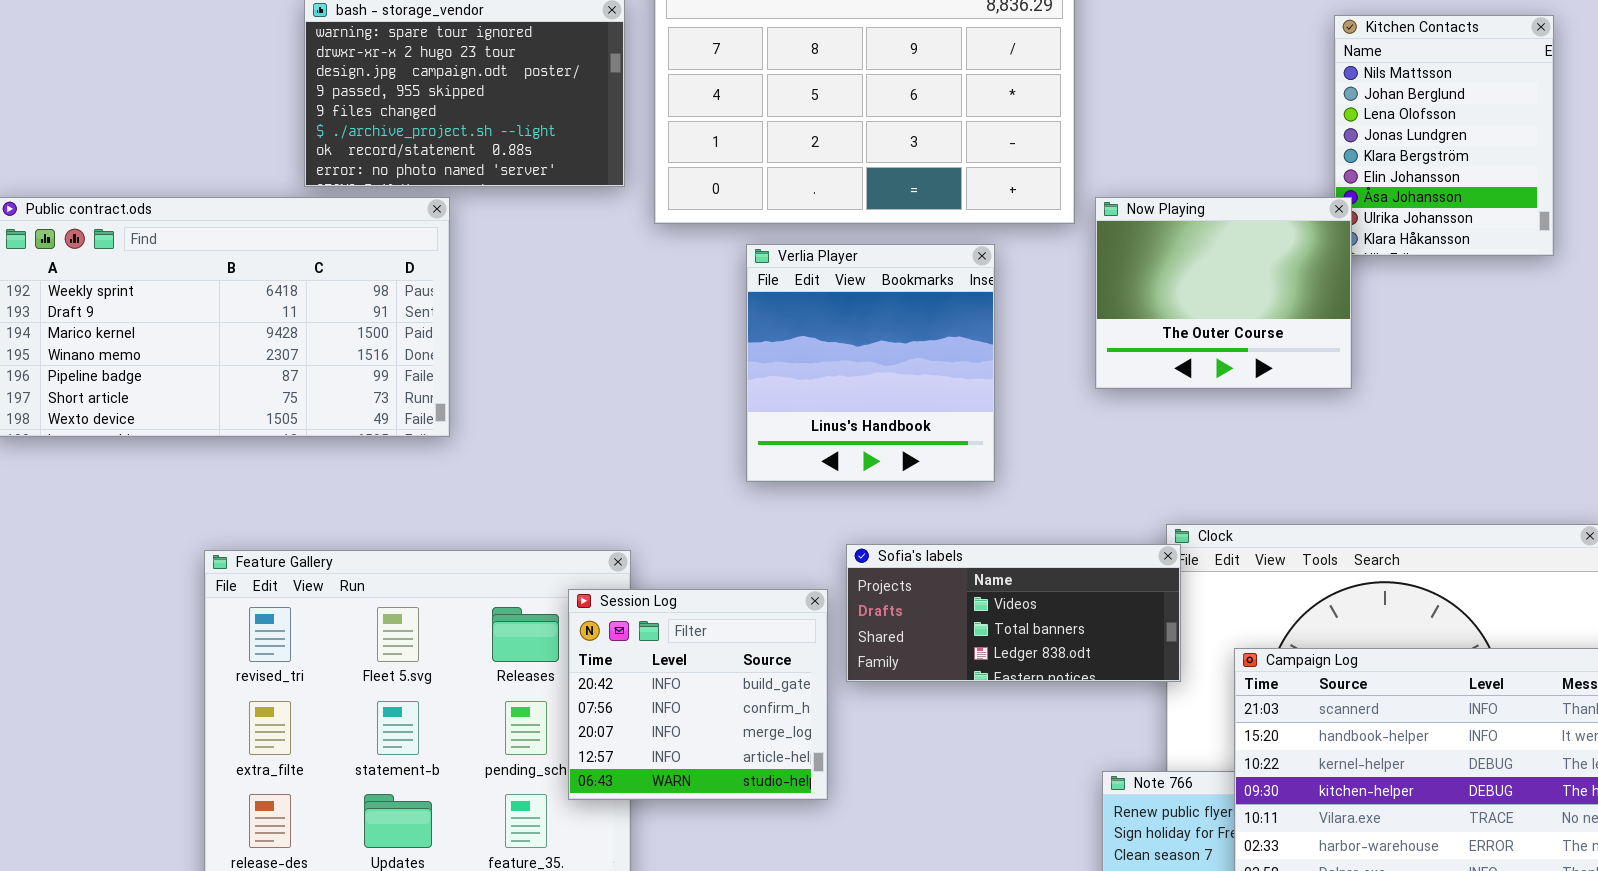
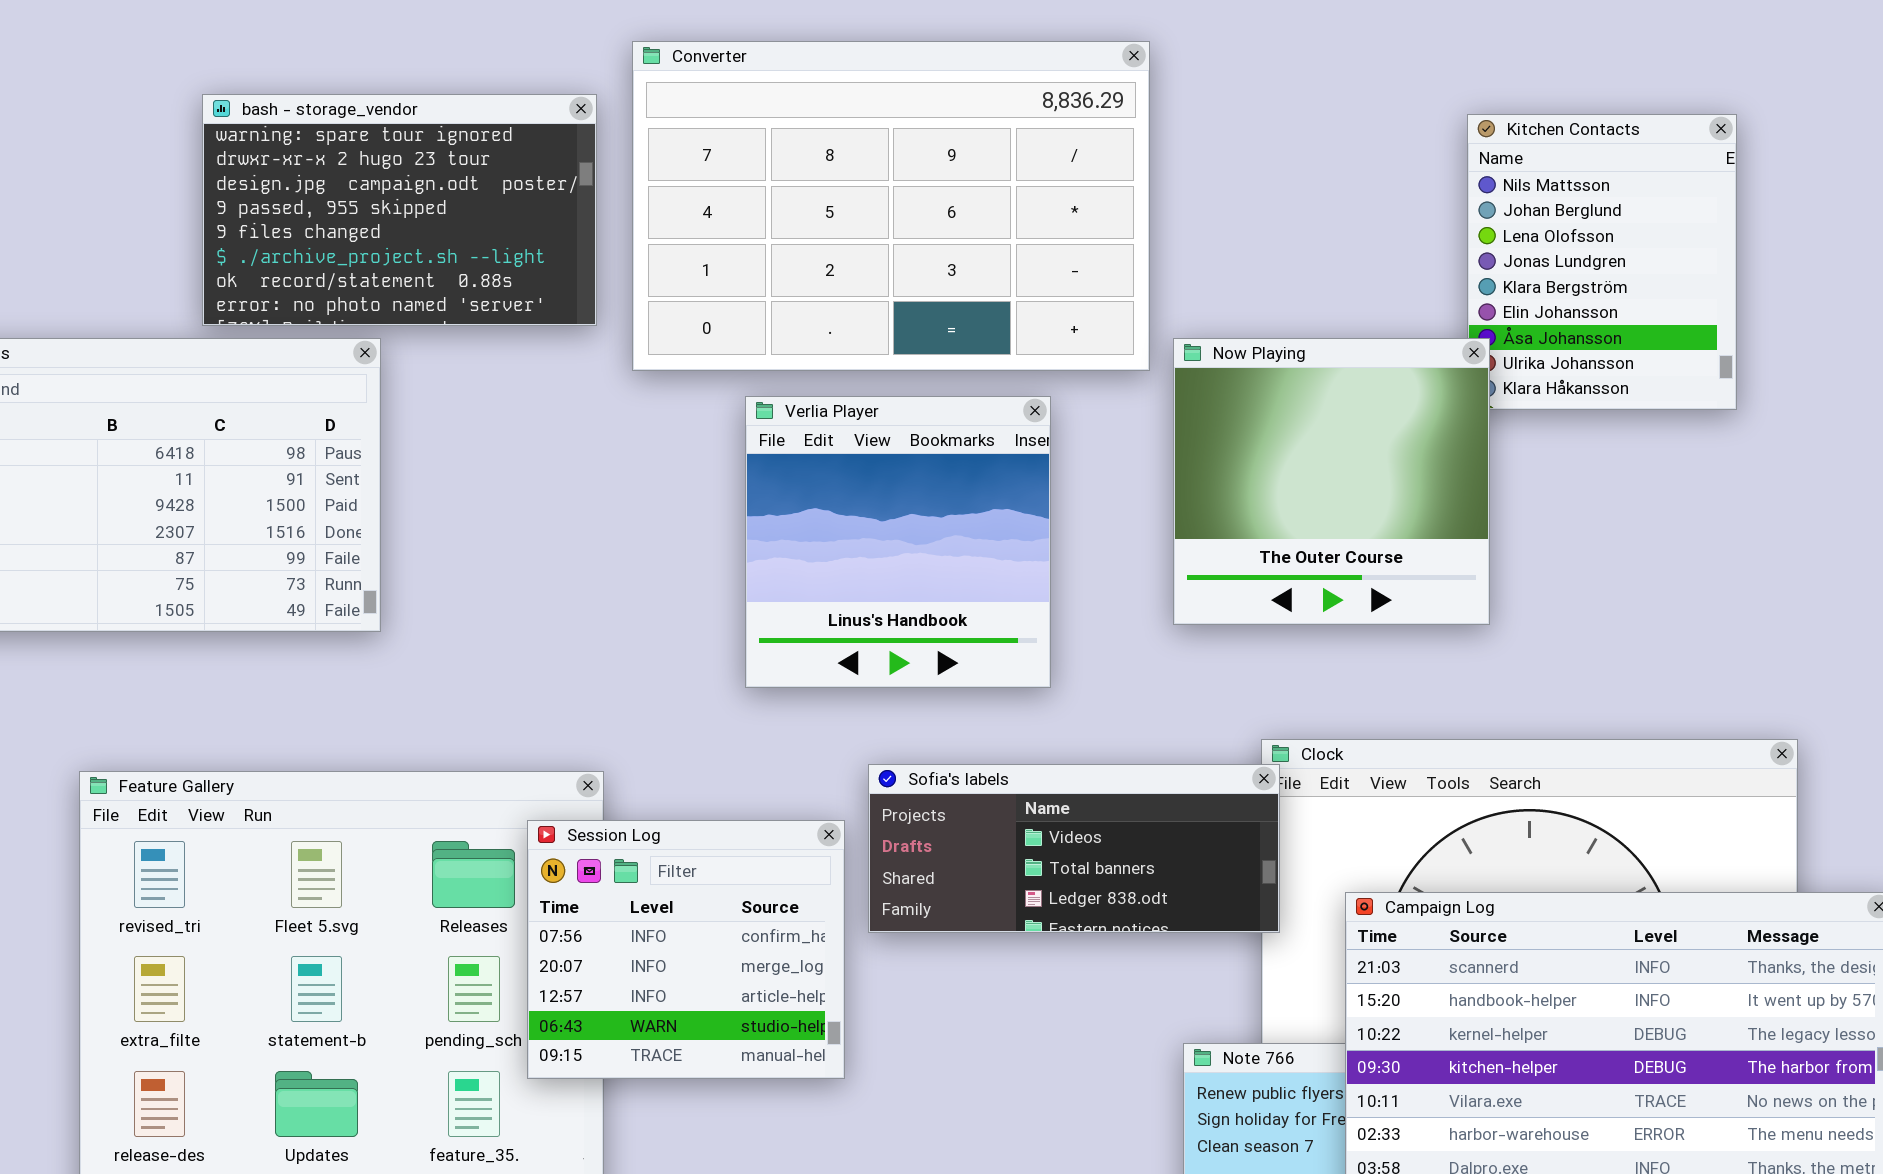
Now Playing: [1095,197,1352,389] -> [1173,338,1490,625], resized
Session Log: [568,589,828,800] -> [527,820,845,1079], scrolled down 1 row

